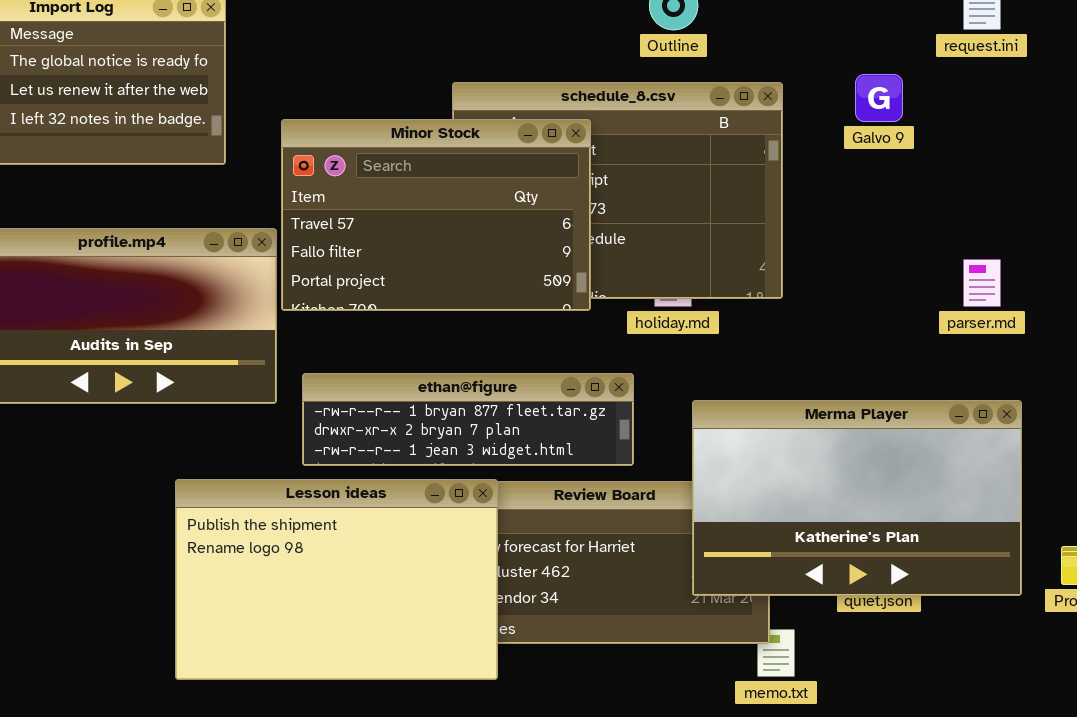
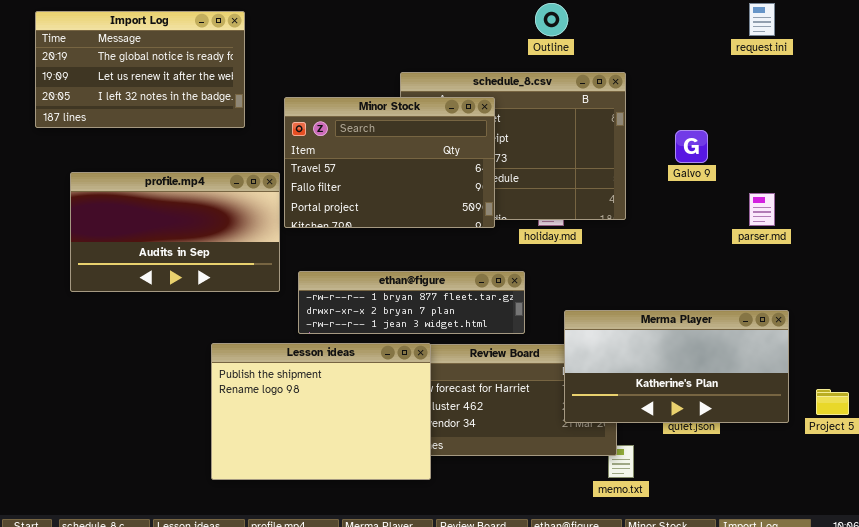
Galvo 9: [855,74,903,122] -> [675,130,708,163], moved
Merma Player: [692,400,1022,596] -> [564,310,789,423], resized

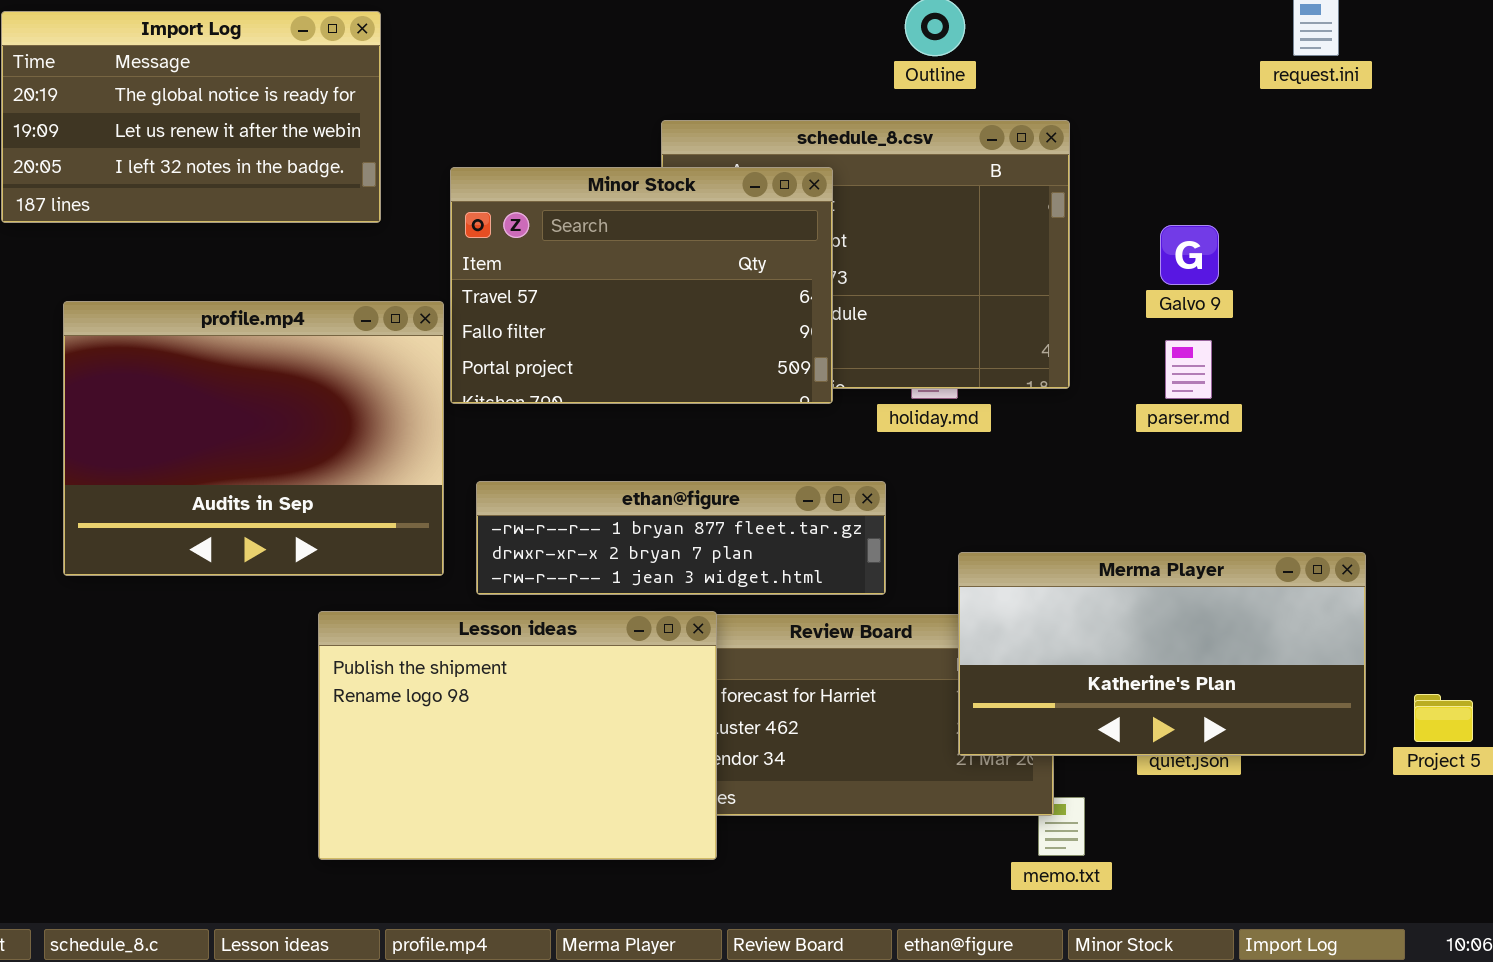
profile.mp4: [70,172,280,292] -> [63,301,444,576], resized
parser.md: [749,193,775,226] -> [1165,340,1212,399], moved

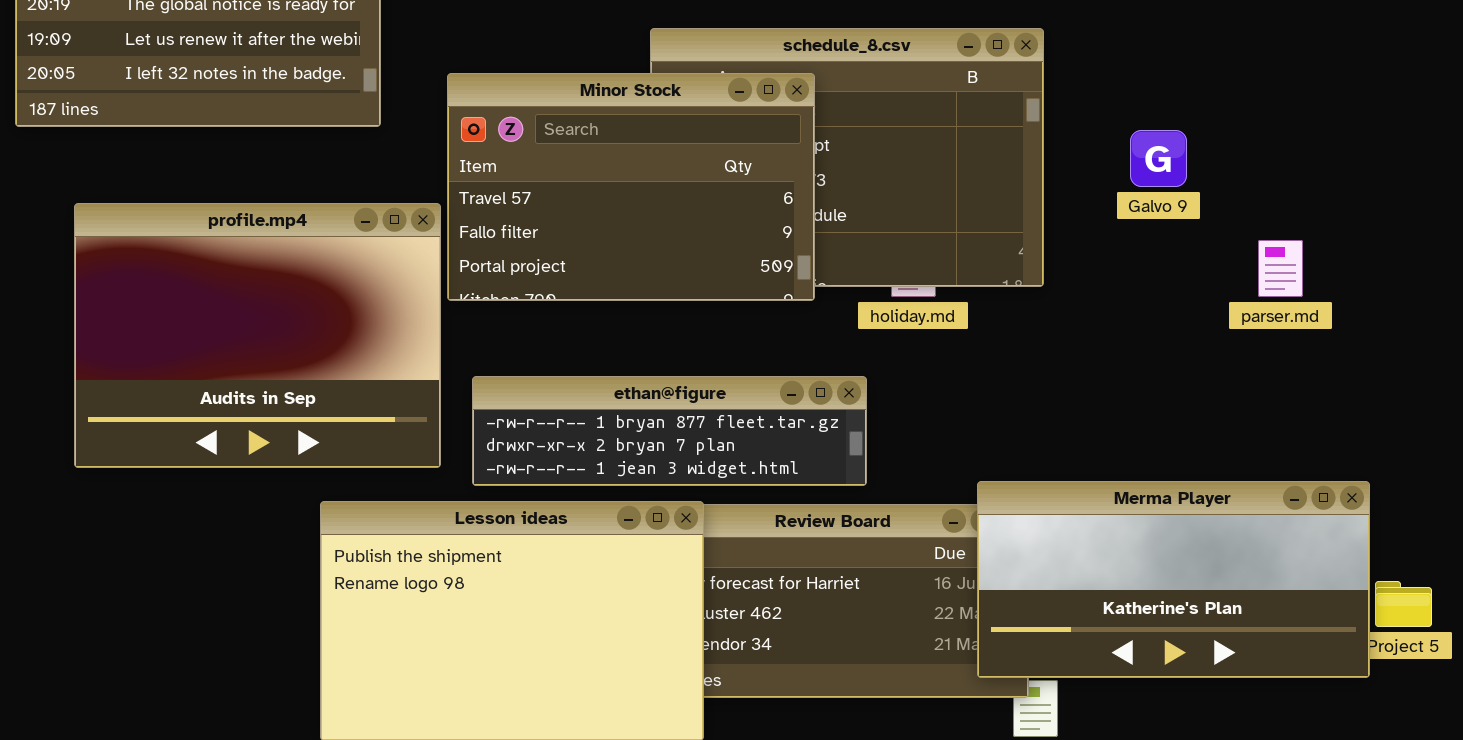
parser.md: [1165,340,1212,399] -> [1258,240,1303,297], moved
Merma Player: [958,552,1366,756] -> [977,481,1370,678], moved

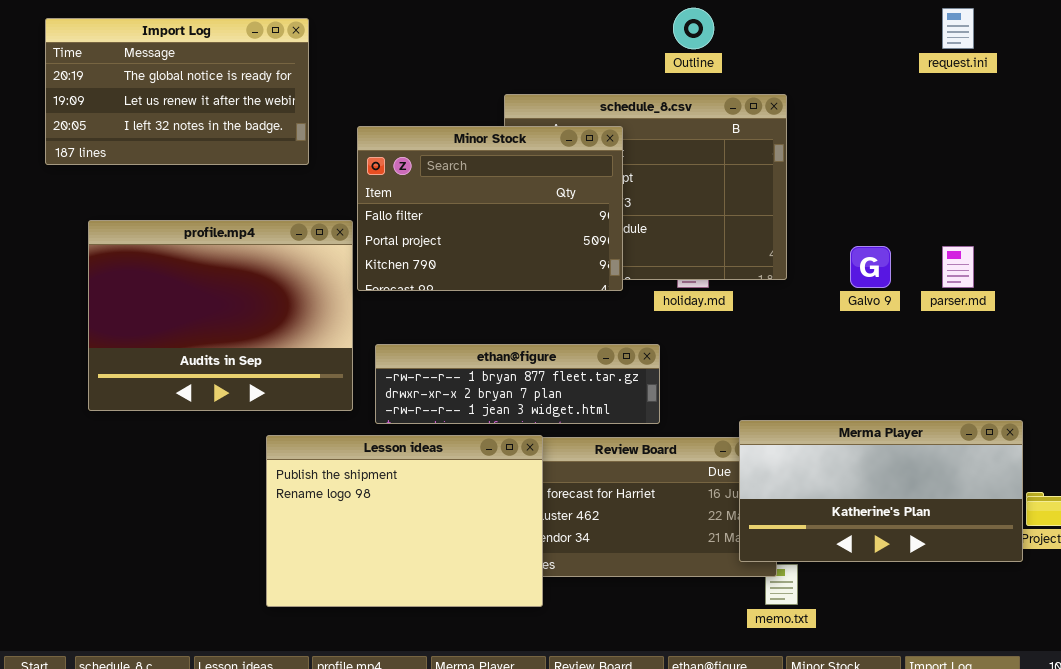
Minor Stock: [447,73,815,301] -> [357,126,623,291], scrolled down 1 row
Galvo 9: [1130,130,1187,187] -> [850,246,891,288], moved

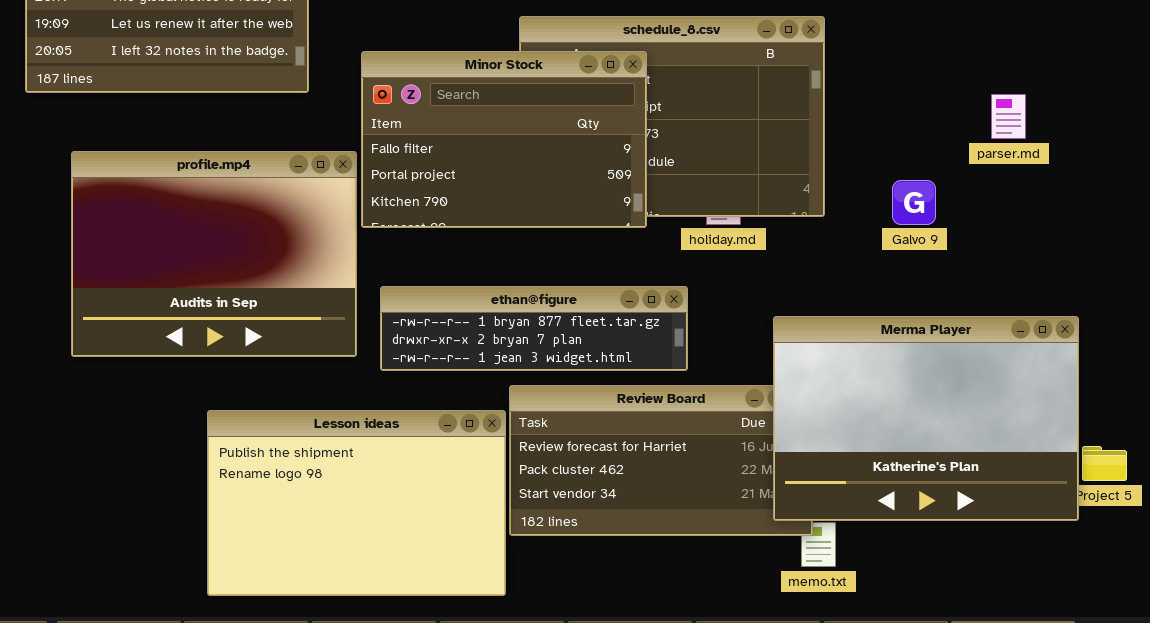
parser.md: [942,246,974,288] -> [991,94,1026,139], moved
Merma Player: [739,420,1023,562] -> [773,316,1079,521], resized
Lesson ideas: [266,435,543,607] -> [207,410,506,596], moved

